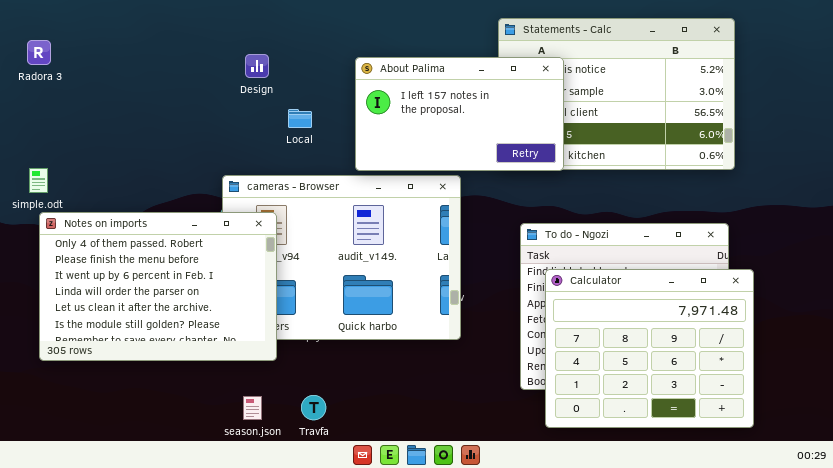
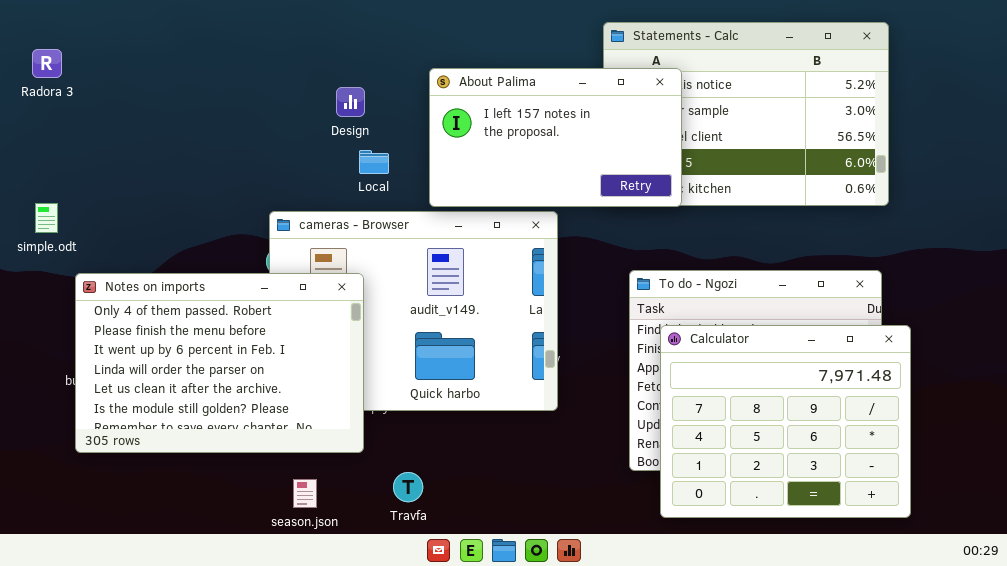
Design: [245,54,269,78] -> [336,87,365,117], moved
Local: [288,109,312,128] -> [359,150,389,174], moved
Notes on imports: [39,212,277,361] -> [75,273,364,453], moved
Travfa: [301,395,326,420] -> [393,472,423,502], moved

